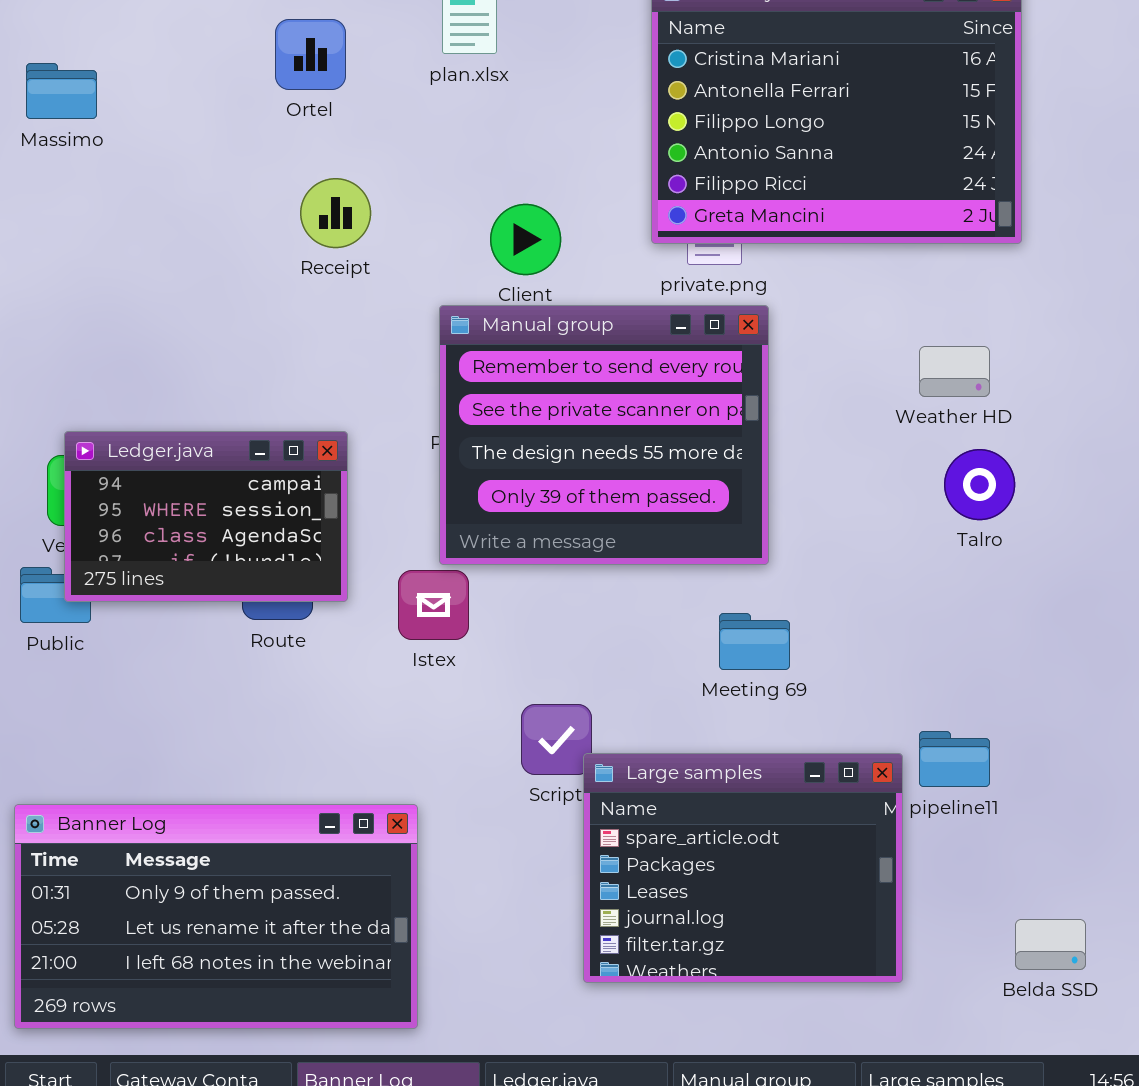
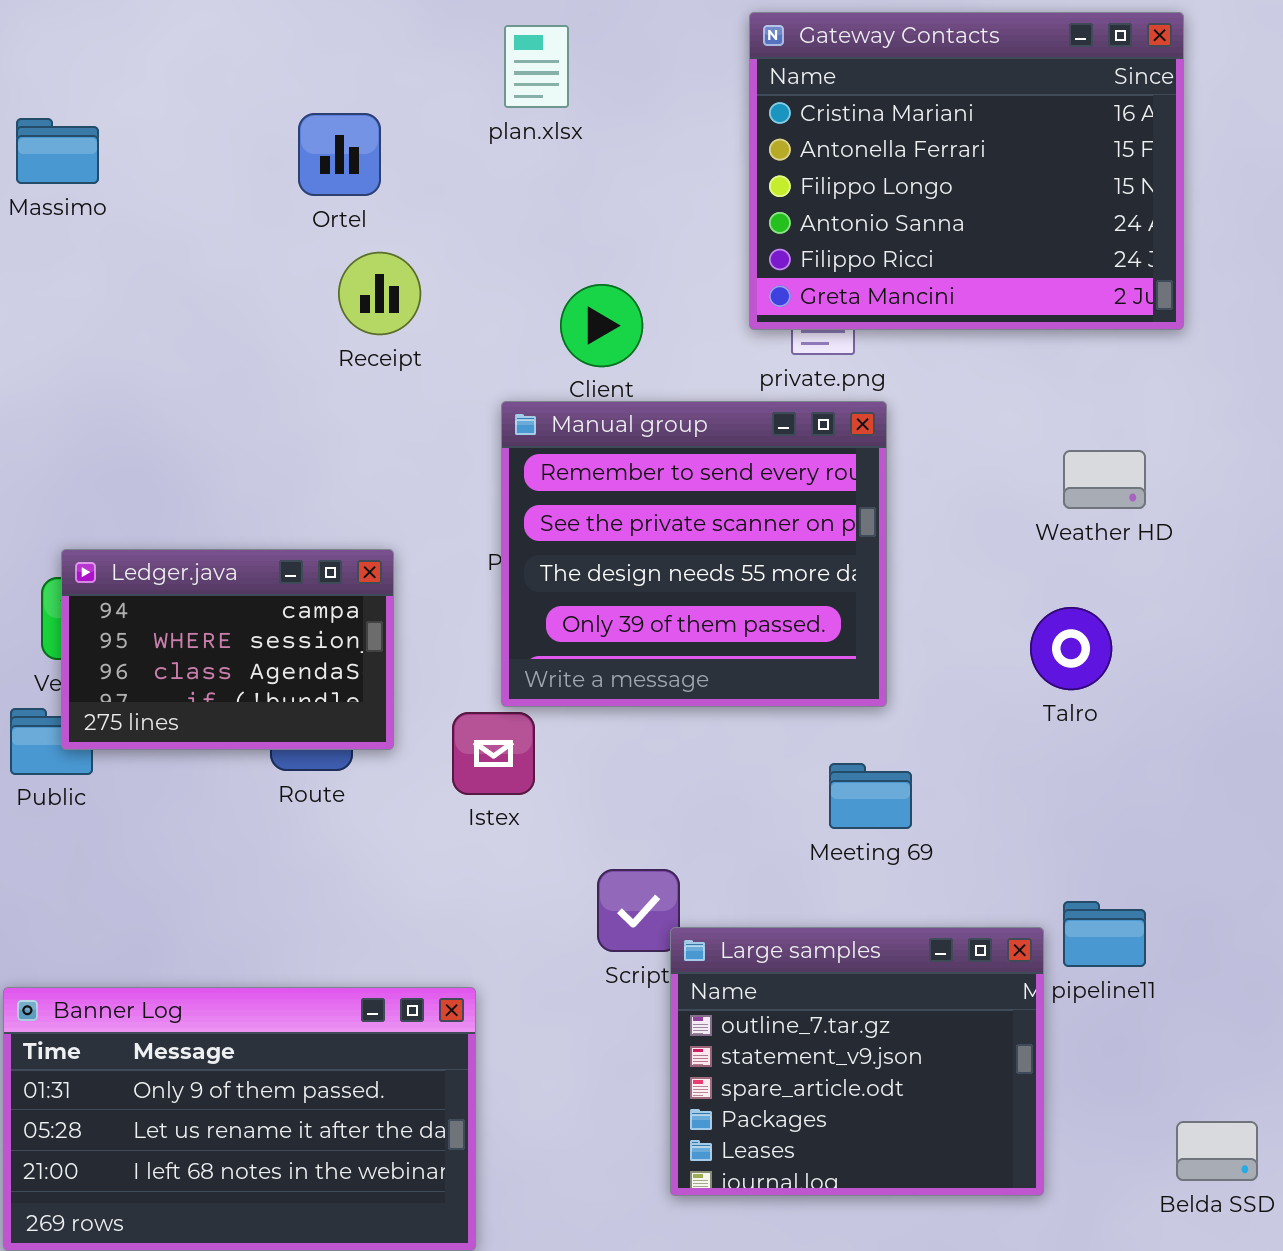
Ortel: [275,19,346,90] -> [298,113,381,196], moved
Talro: [944,449,1015,520] -> [1030,607,1112,690], moved
Large samples: [583,753,903,983] -> [670,927,1044,1196], scrolled up 2 rows

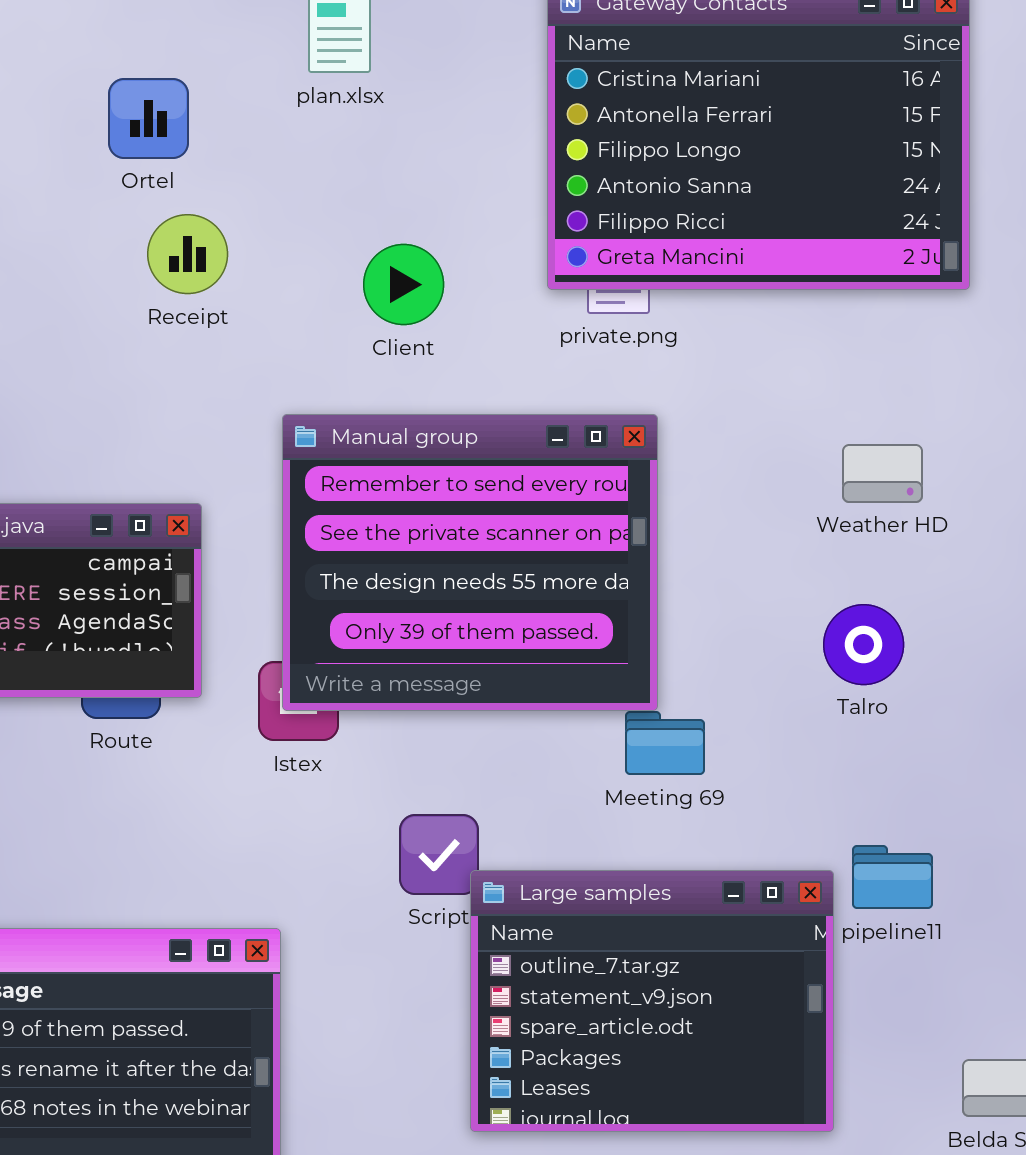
Manual group: [501,401,887,707] -> [282,414,658,711], moved
Weather HD: [1063,450,1146,509] -> [842,444,923,503], moved
Talro: [1030,607,1112,690] -> [823,604,904,685], moved

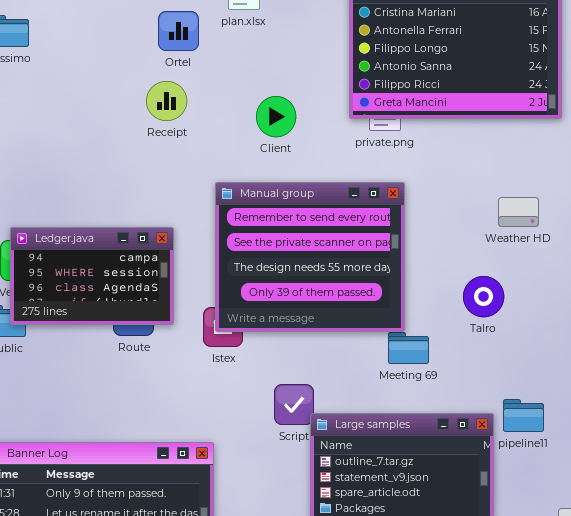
Ortel: [108,78,189,159] -> [158,11,199,51], moved
Talro: [823,604,904,685] -> [463,276,504,317], moved

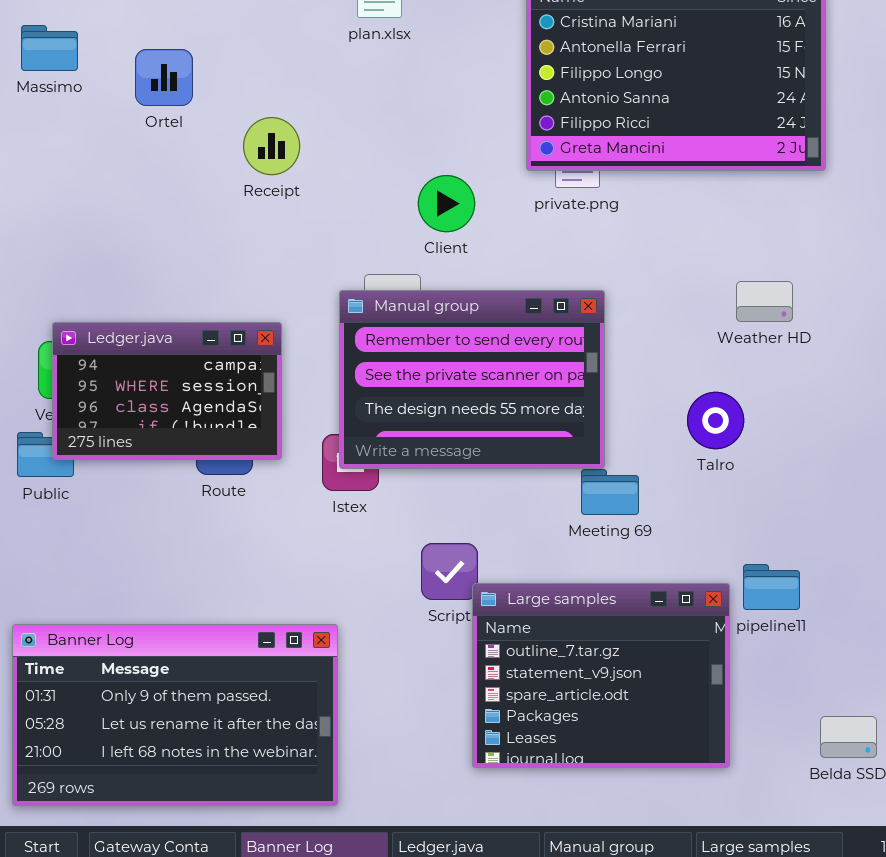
Ortel: [158,11,199,51] -> [135,49,193,106], moved
Client: [256,96,296,137] -> [418,175,475,232], moved
Manual group: [215,182,405,332] -> [339,290,605,469], resized

